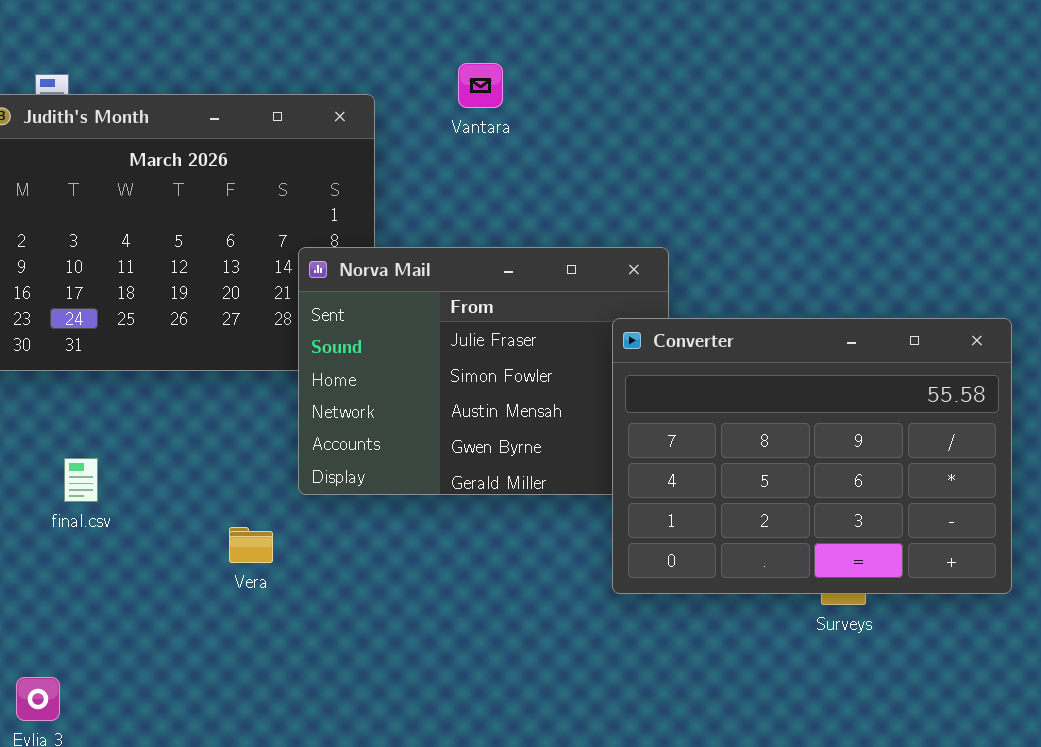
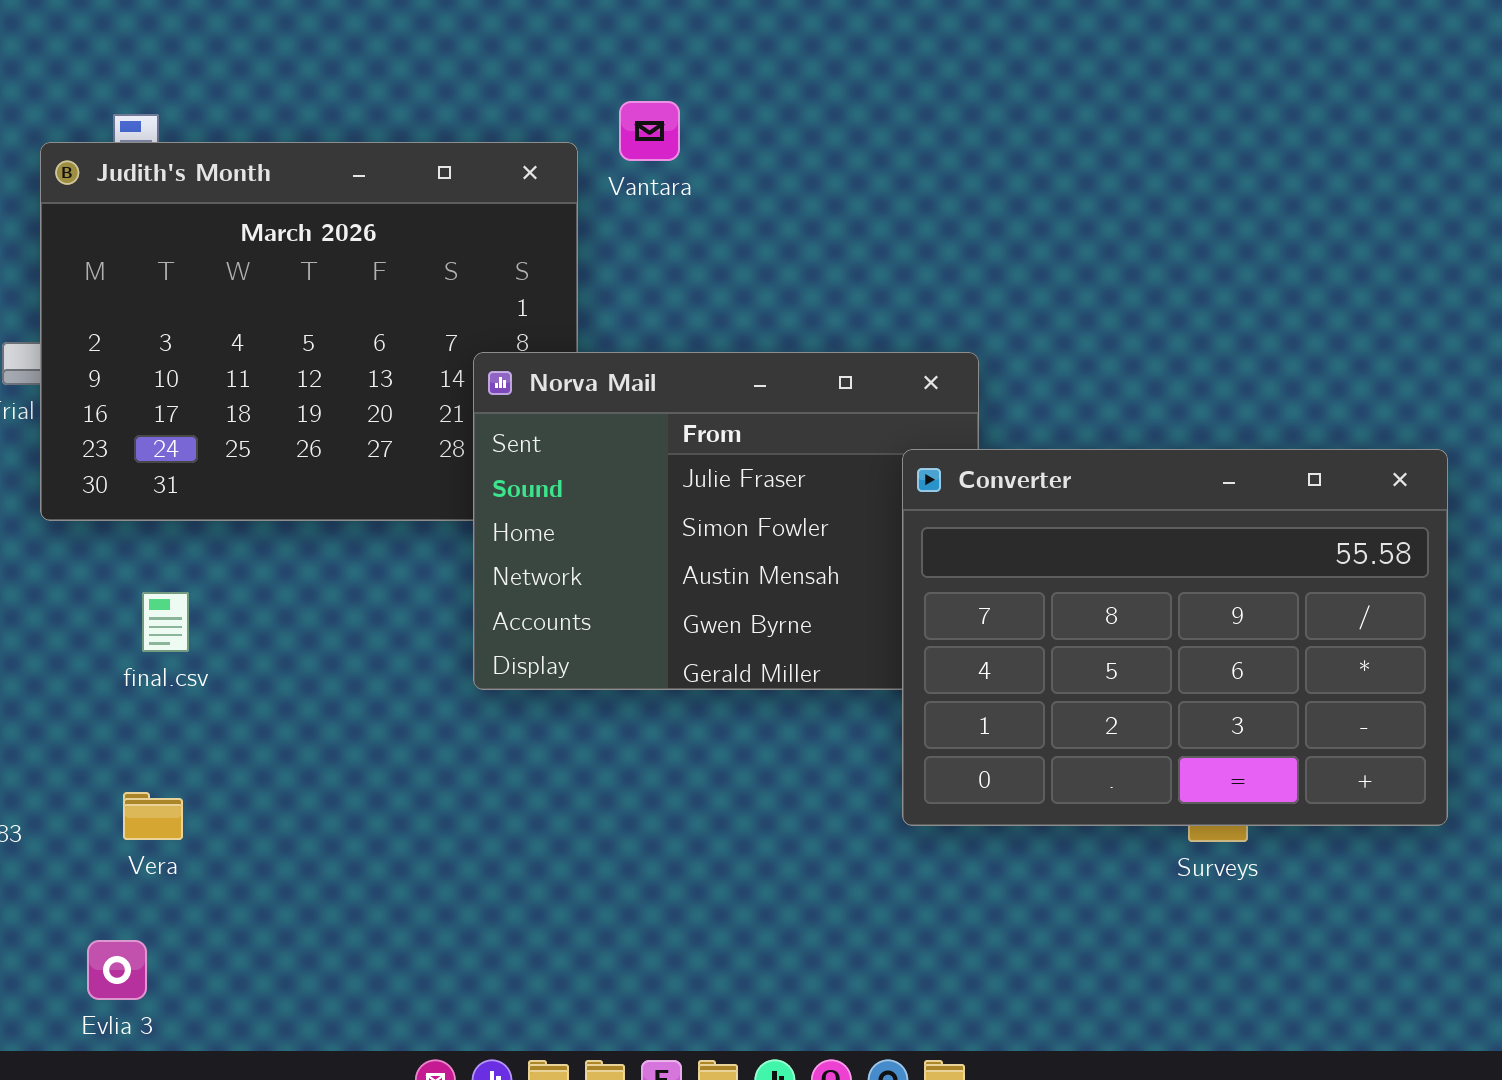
Vantara: [458,63,503,108] -> [619,101,680,161], moved
final.csv: [64,458,98,502] -> [142,592,189,652], moved
Vera: [229,527,273,563] -> [123,792,183,840], moved

